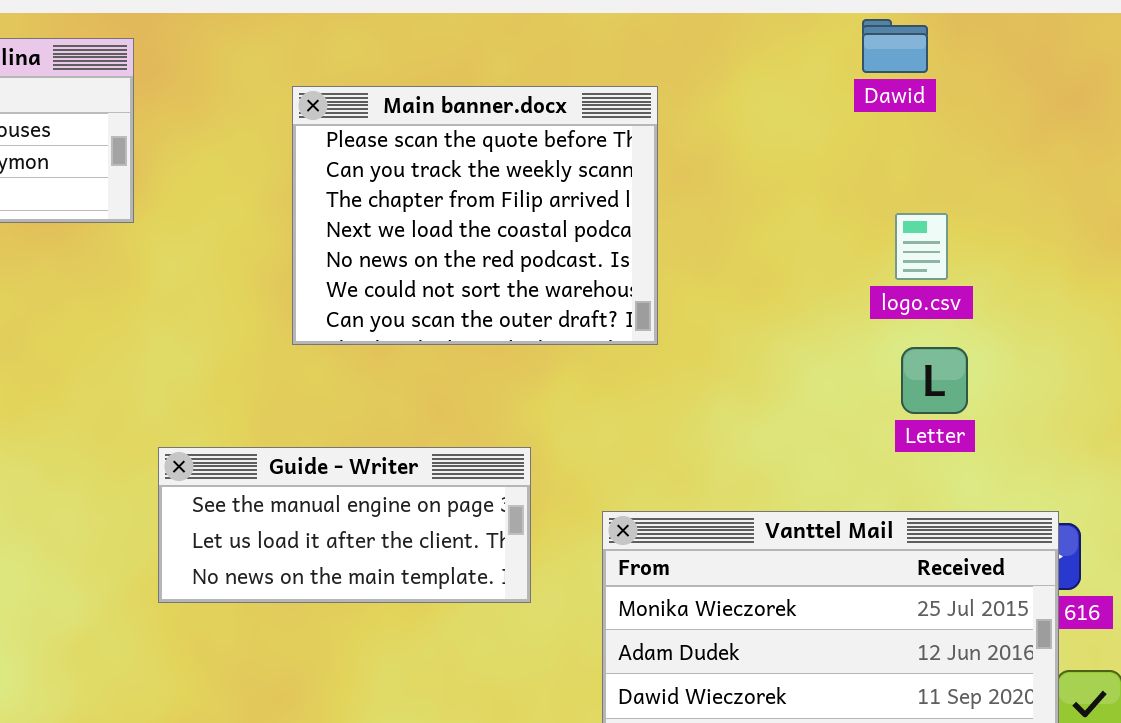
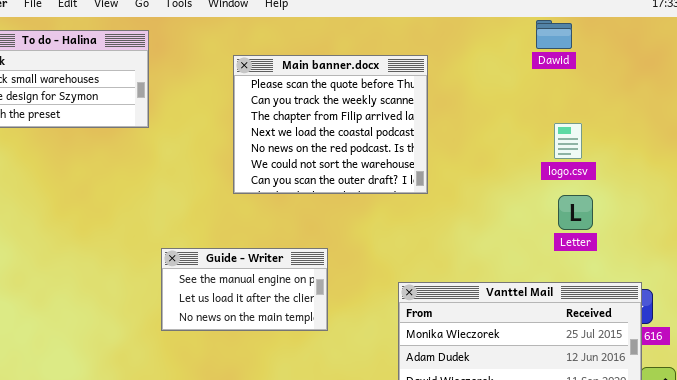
Guide - Writer: [158,447,531,603] -> [161,248,328,331], resized

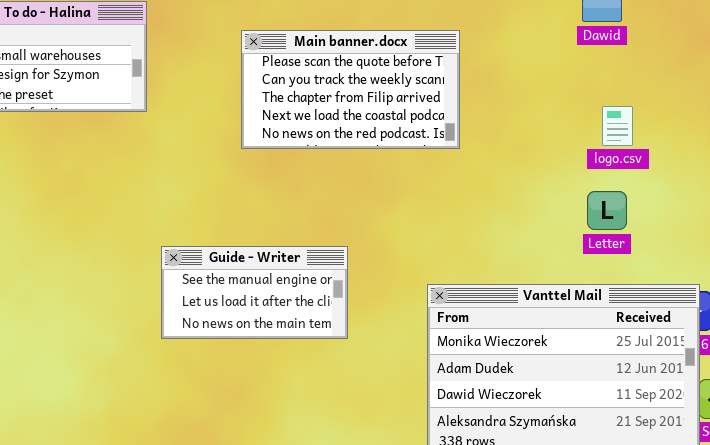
Main banner.docx: [233,55,428,194] -> [241,30,460,149], resized
Letter: [558,195,593,230] -> [587,191,627,230], moved

